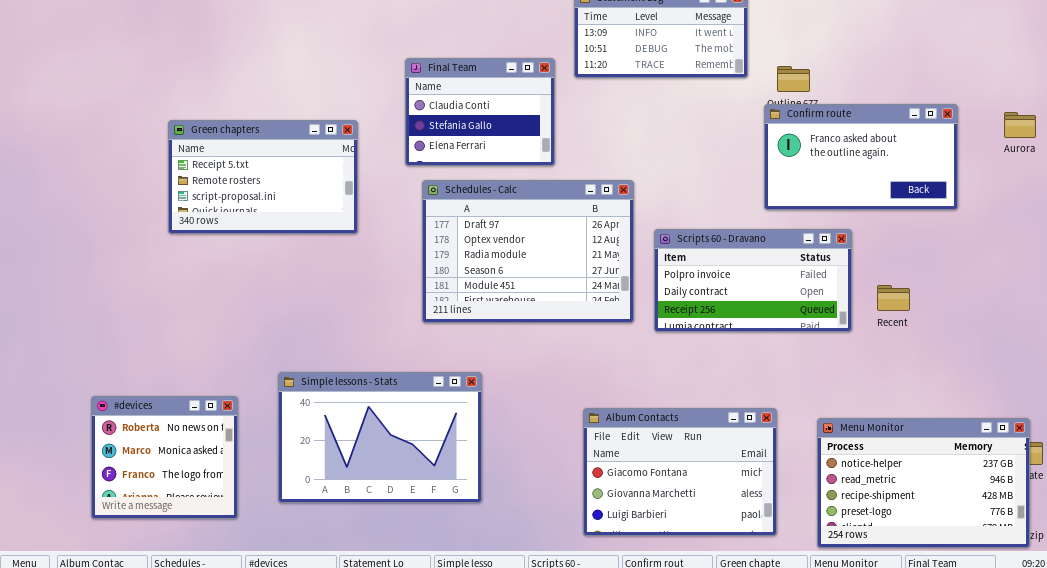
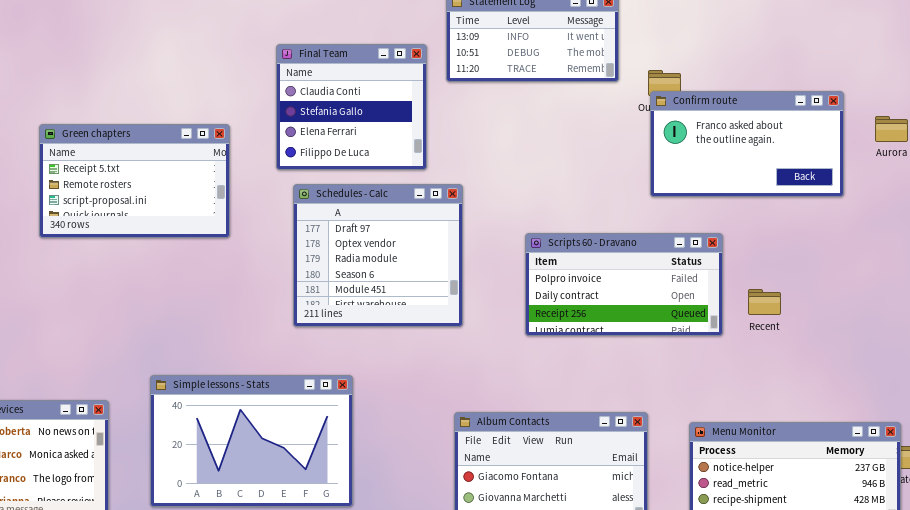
Final Team: [405,58,555,166] -> [276,44,427,170], resized
Confirm route: [764,104,958,210] -> [650,91,844,197], moved
Schedules - Calc: [422,180,634,323] -> [293,184,463,327], resized

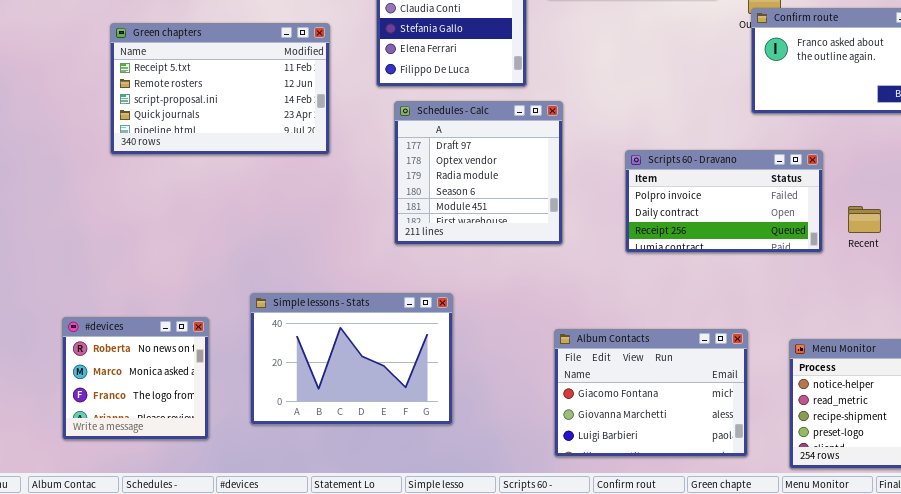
Green chapters: [39,124,230,238] -> [110,23,330,155], resized

